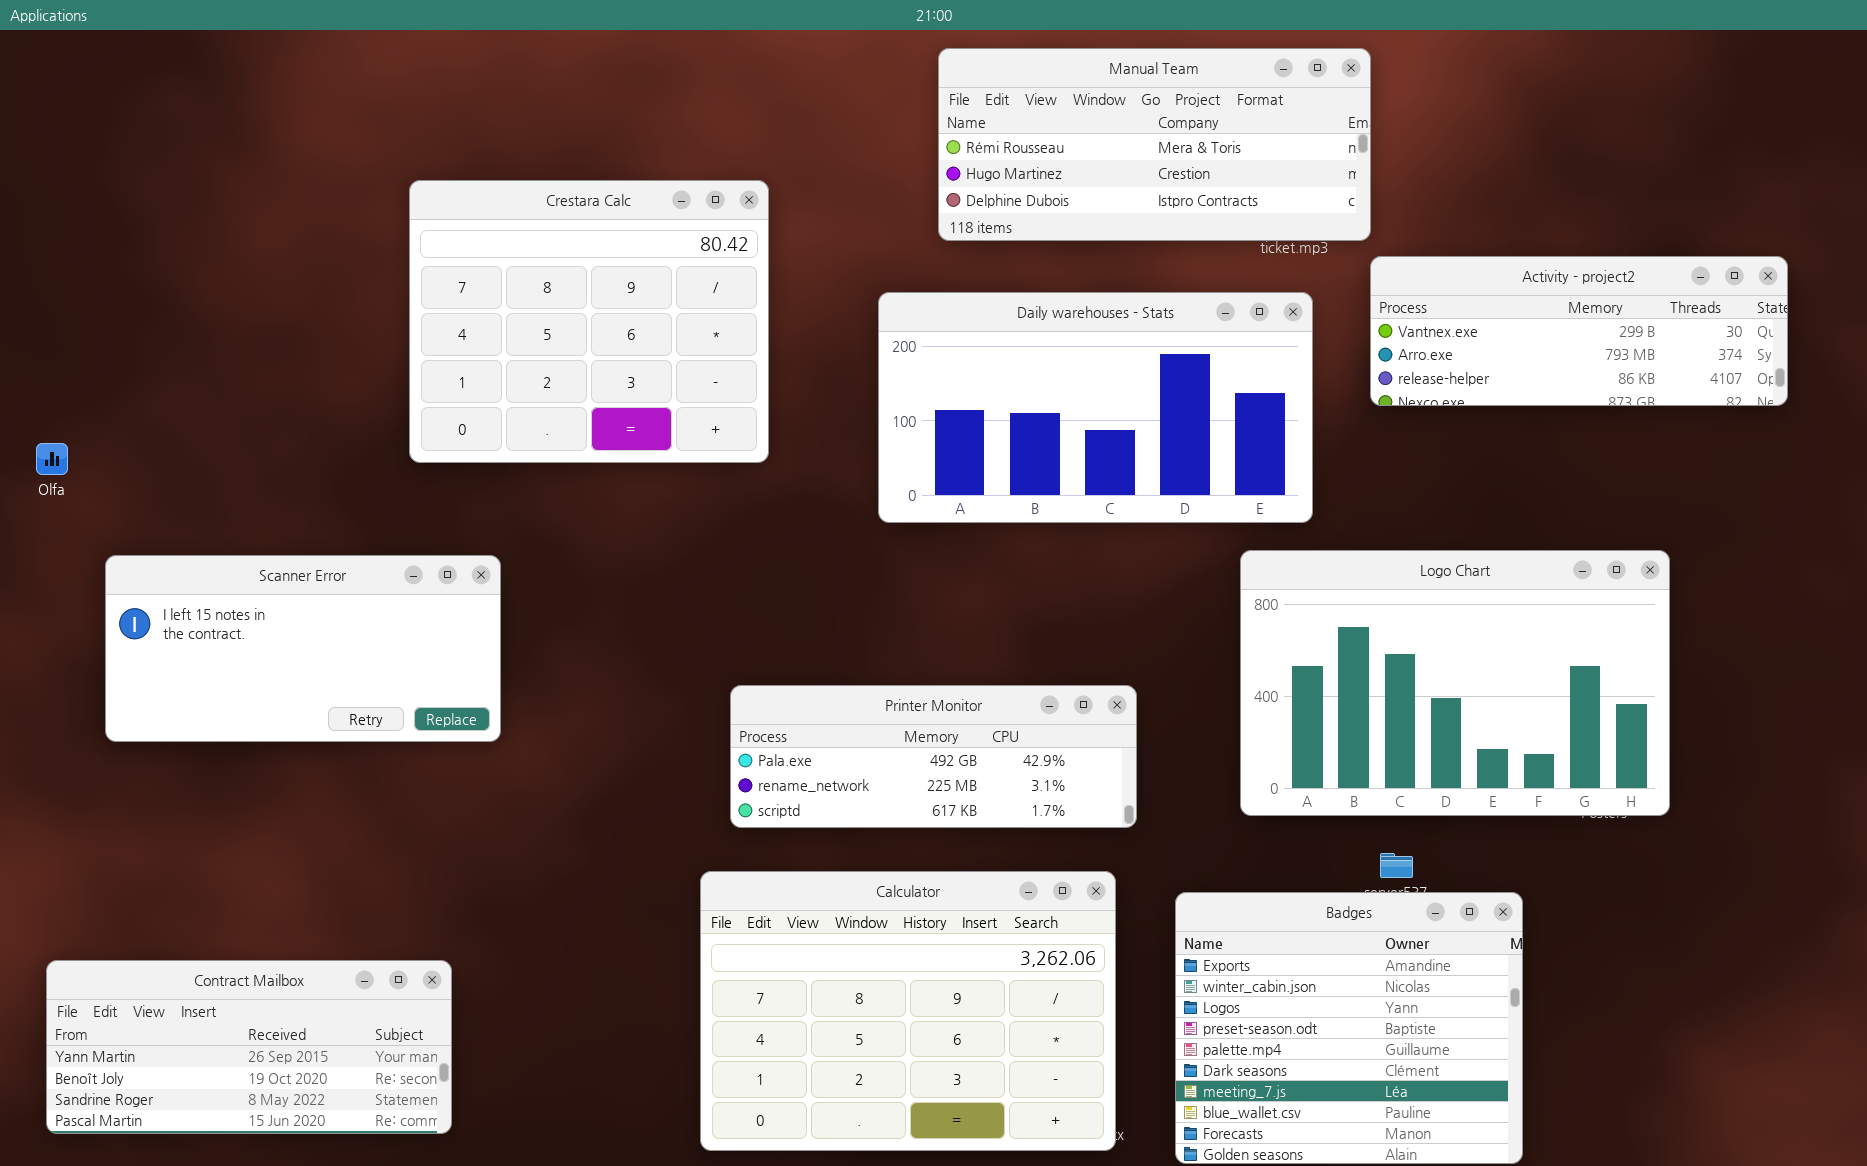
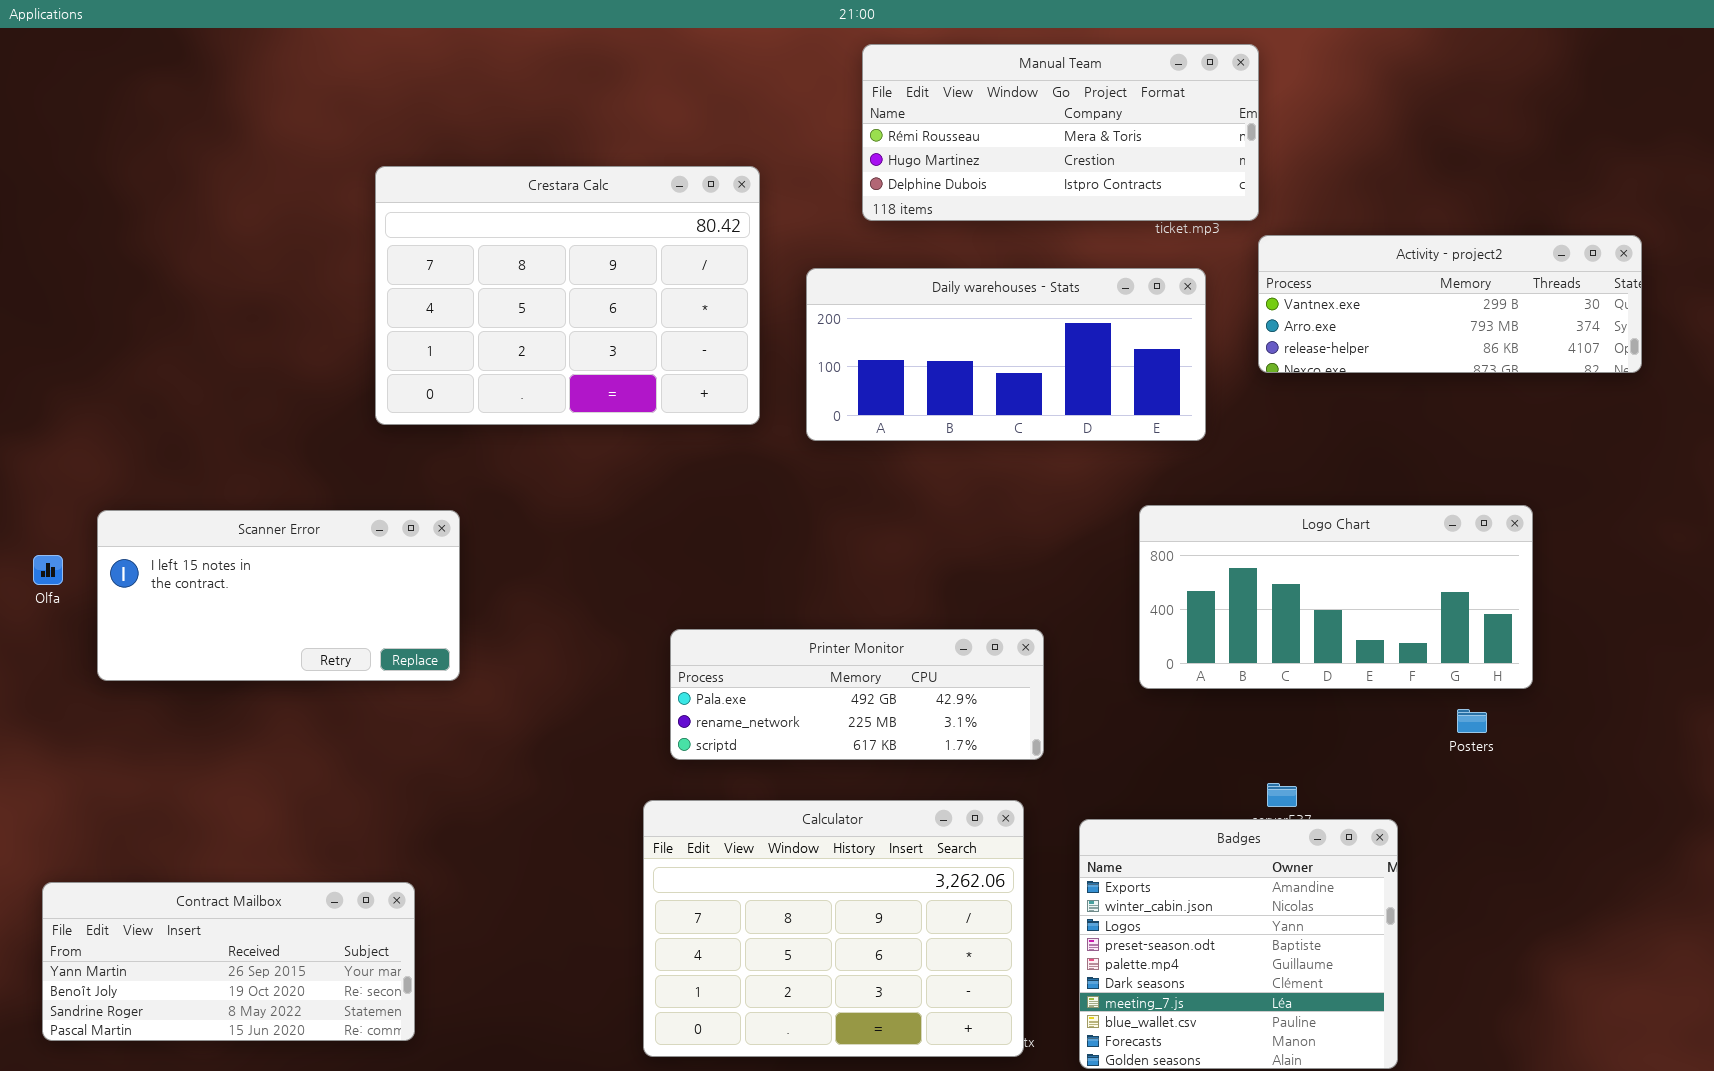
Crestara Calc: [409,180,769,463] -> [375,166,760,425], resized
Daily warehouses - Stats: [878,292,1313,523] -> [806,268,1206,441], resized
Olfa: [36,443,68,475] -> [33,555,63,585], moved
Logo Chart: [1240,550,1670,816] -> [1139,505,1533,689], resized

